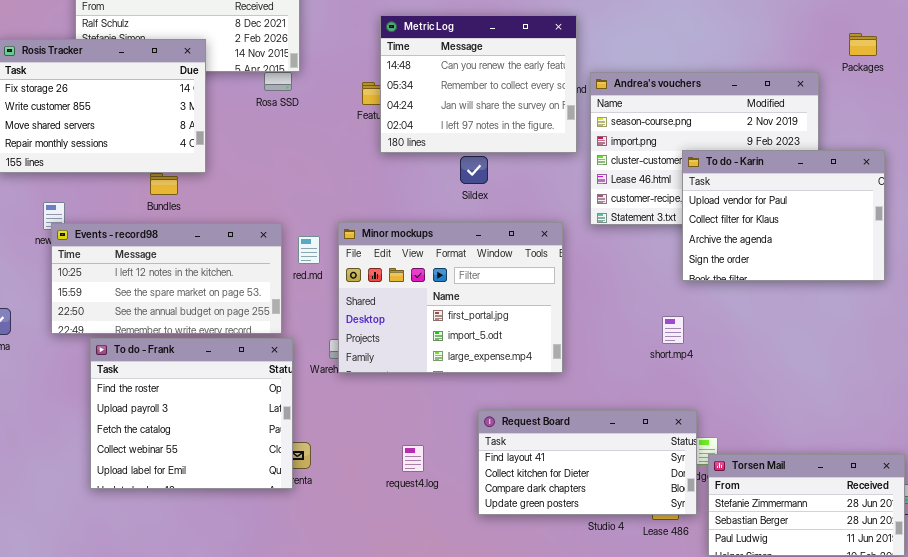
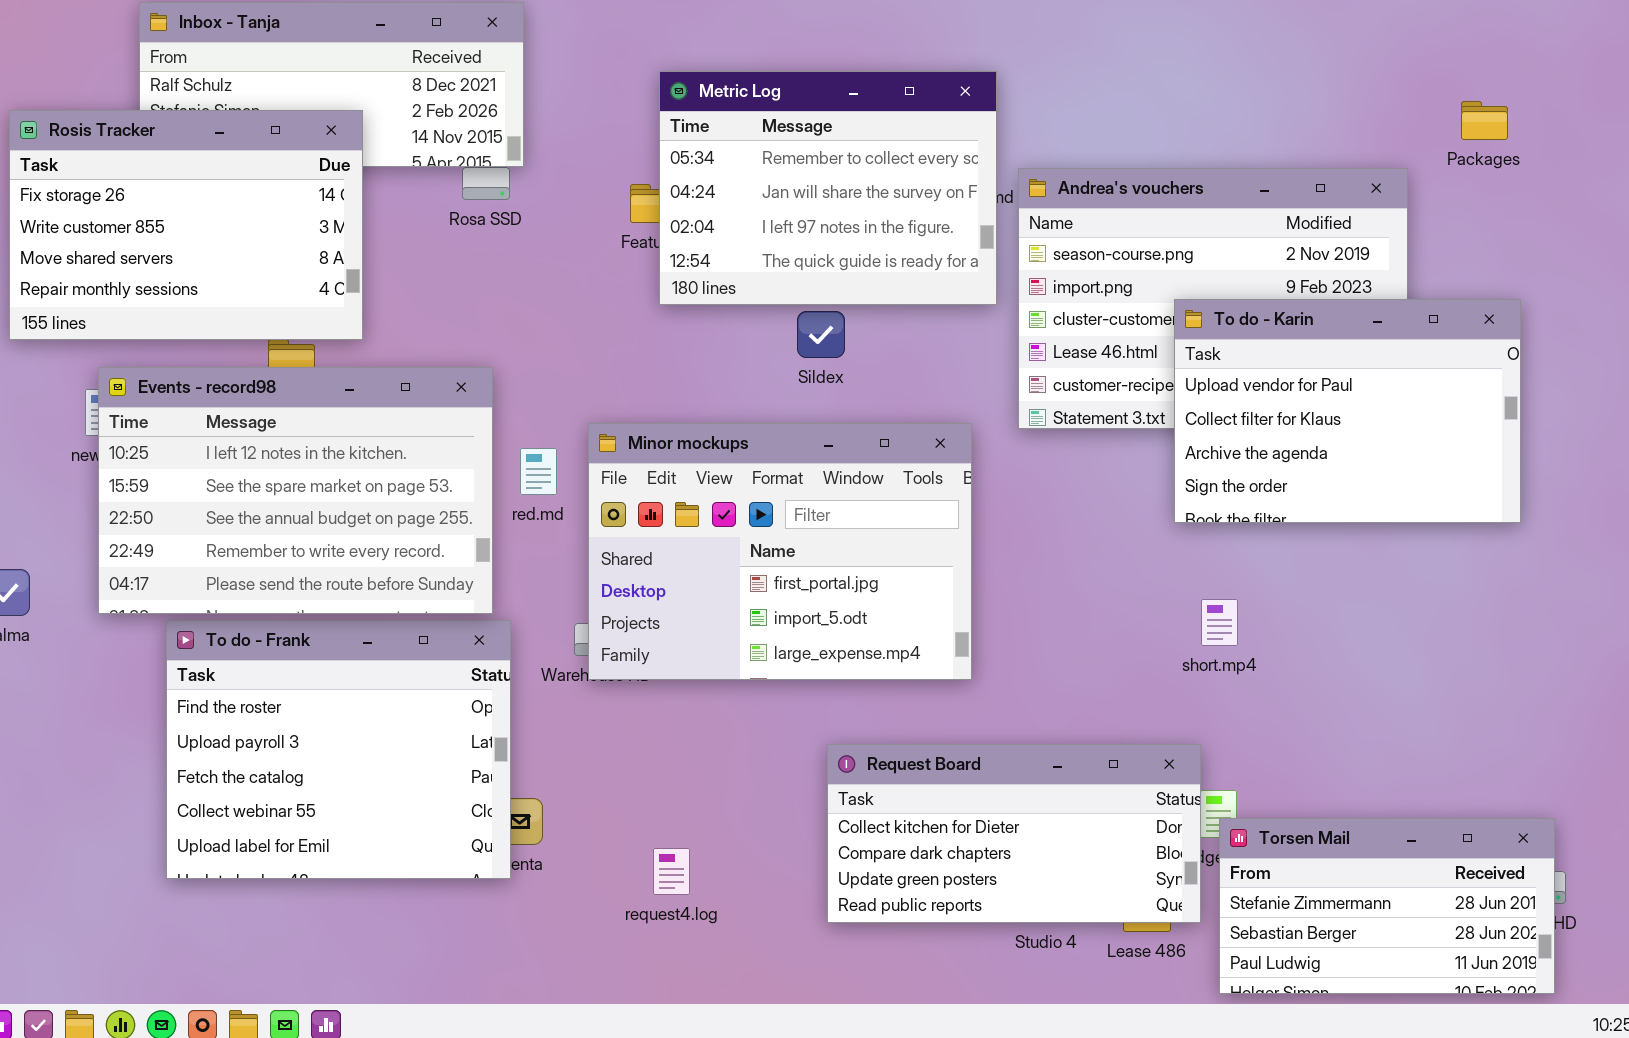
Metric Log: [380,15,577,153] -> [659,71,997,305], scrolled down 1 row
Events - record98: [51,223,282,334] -> [98,367,493,614], resized
short.mp4: [662,316,684,344] -> [1201,599,1238,646], moved
Request Board: [478,410,697,515] -> [827,744,1201,923], scrolled down 1 row
request4.log: [402,445,424,472] -> [653,848,690,895], moved

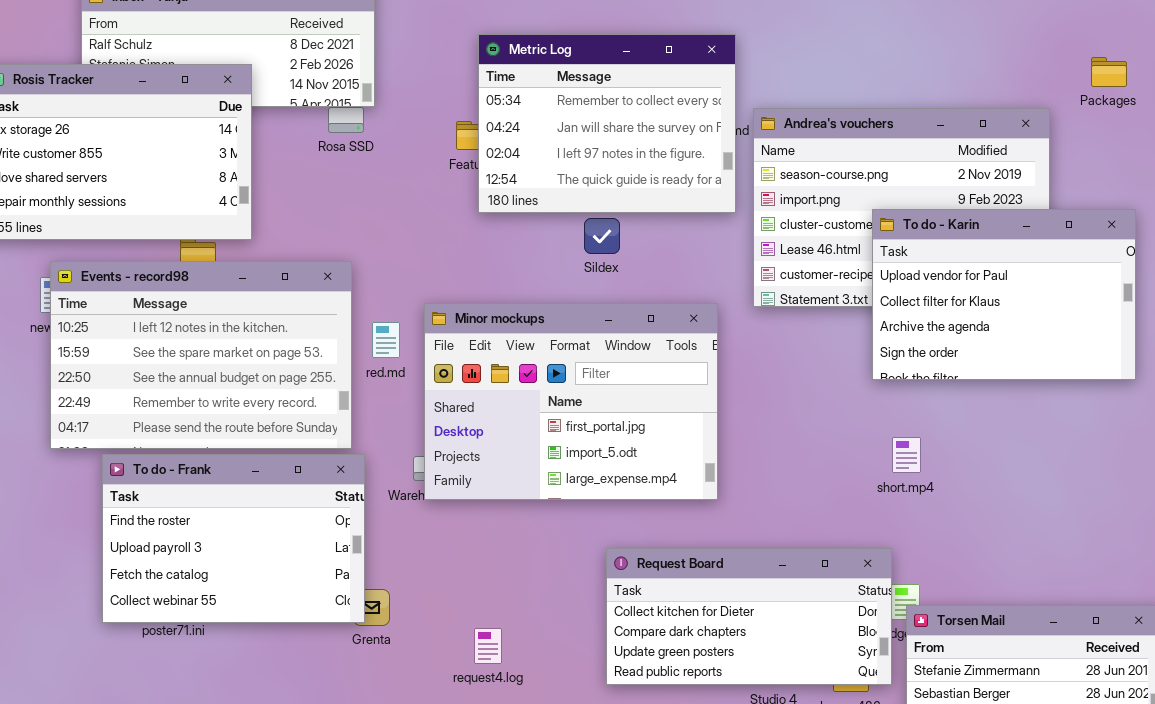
To do - Frank: [166,620,511,879] -> [102,454,365,623], resized

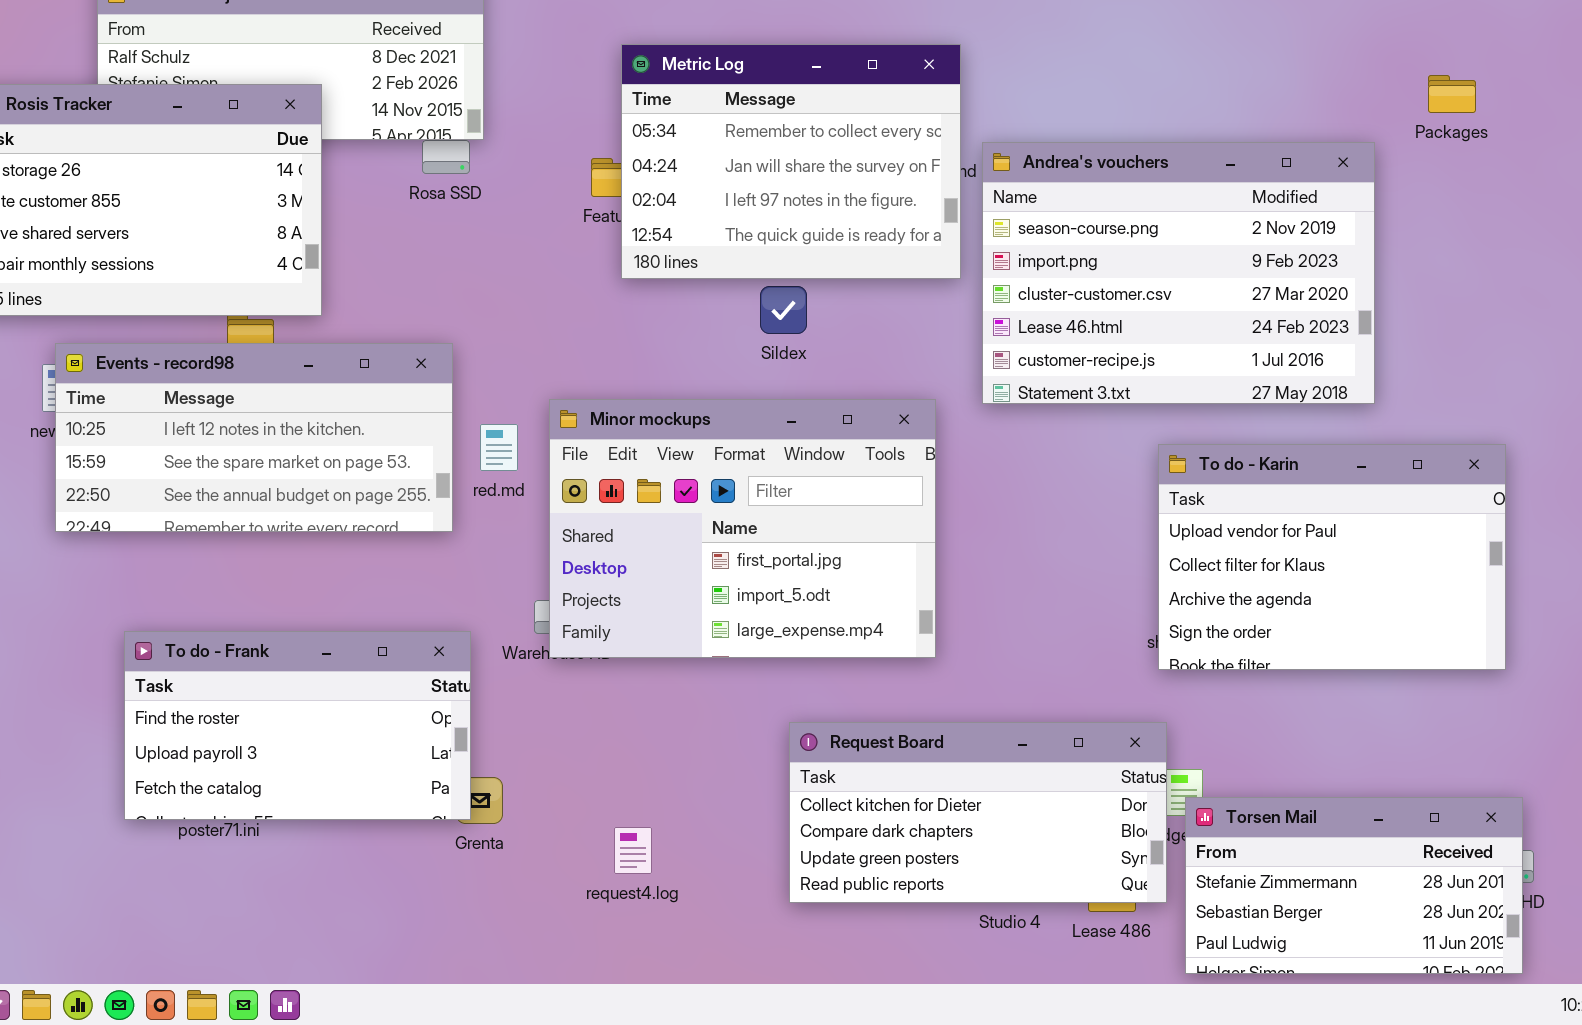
To do - Karin: [872,209,1136,380] -> [1158,444,1506,670], moved
Events - record98: [50,261,352,449] -> [55,343,453,532], resized
To do - Frank: [102,454,365,623] -> [124,631,471,820], resized

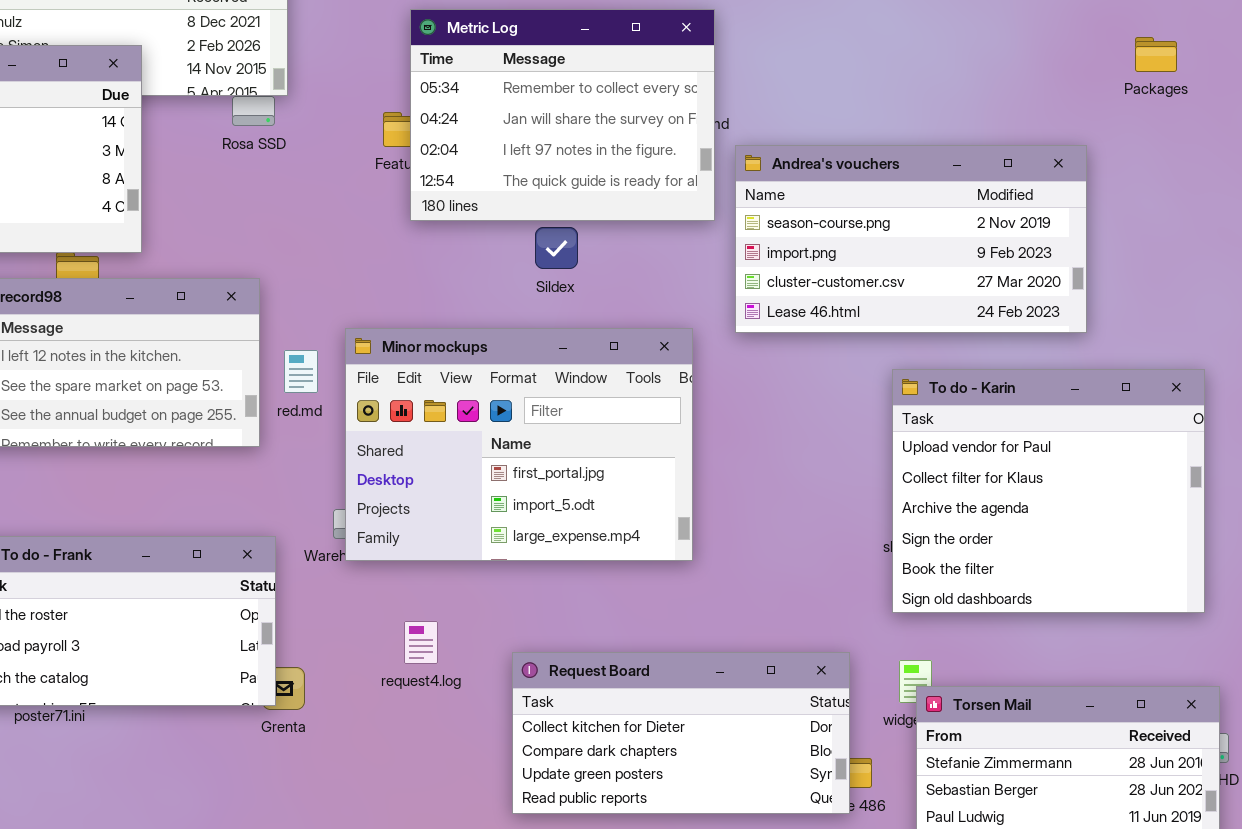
Andrea's vouchers: [982,142,1375,404] -> [735,145,1087,333], resized
To do - Karin: [1158,444,1506,670] -> [892,369,1205,613], resized
Request Board: [789,722,1167,903] -> [512,652,850,814], moved
request4.log: [614,827,652,874] -> [404,621,438,664], moved

